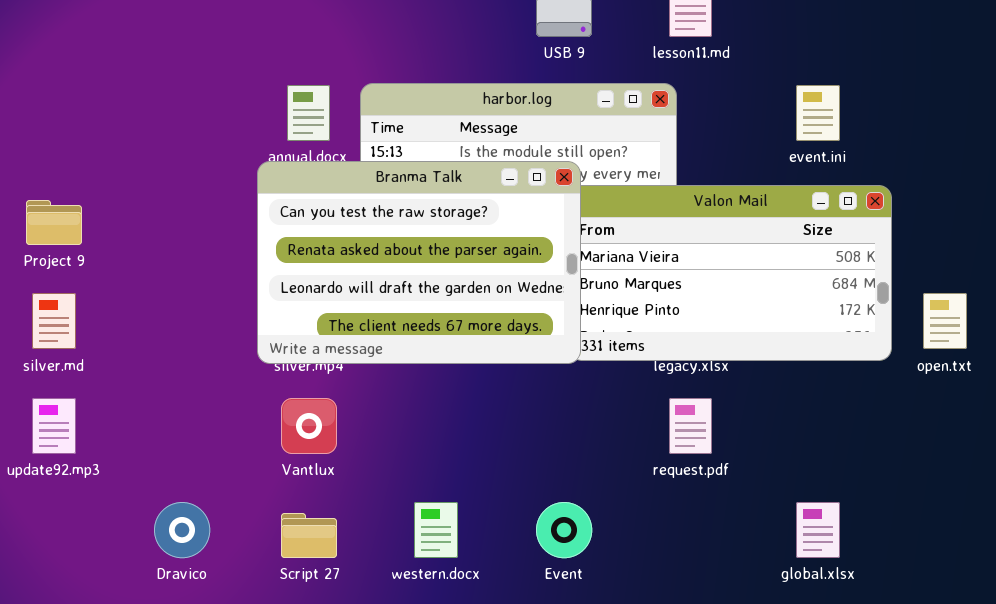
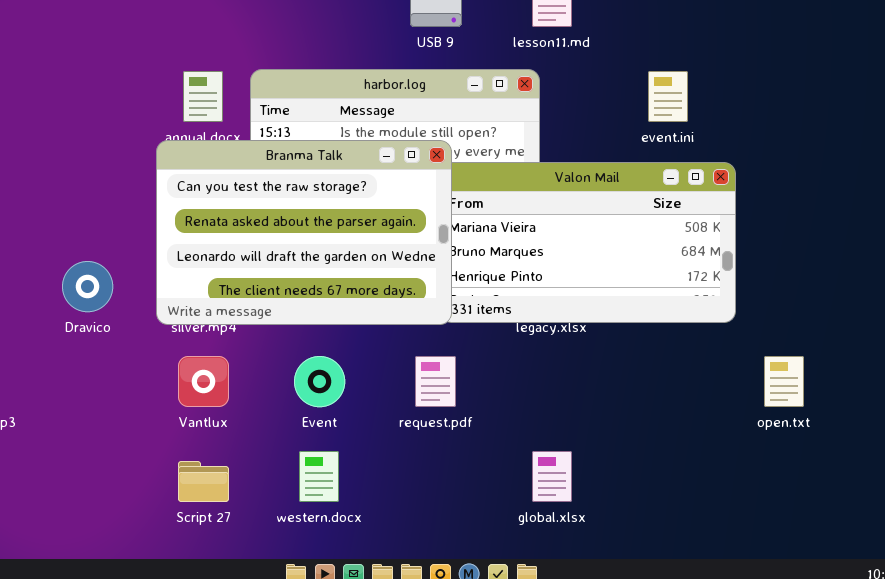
open.txt: [923,293,967,349] -> [764,356,804,407], moved
request.pdf: [669,398,712,454] -> [415,356,456,407], moved
Dravico: [154,502,210,558] -> [62,261,113,312], moved
Event: [536,502,592,558] -> [294,356,345,407], moved
global.xlsx: [796,502,840,558] -> [532,451,572,502], moved

